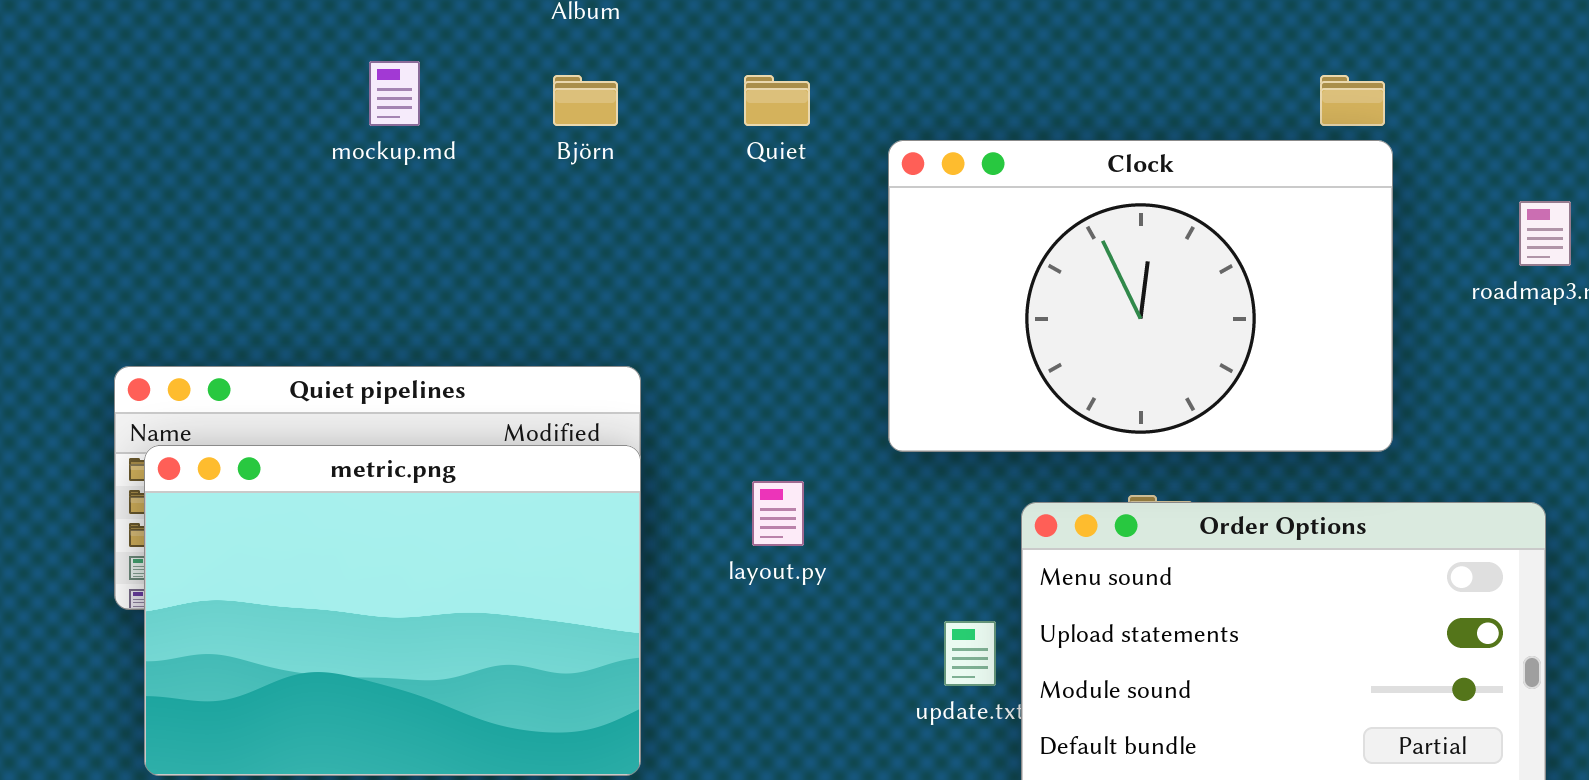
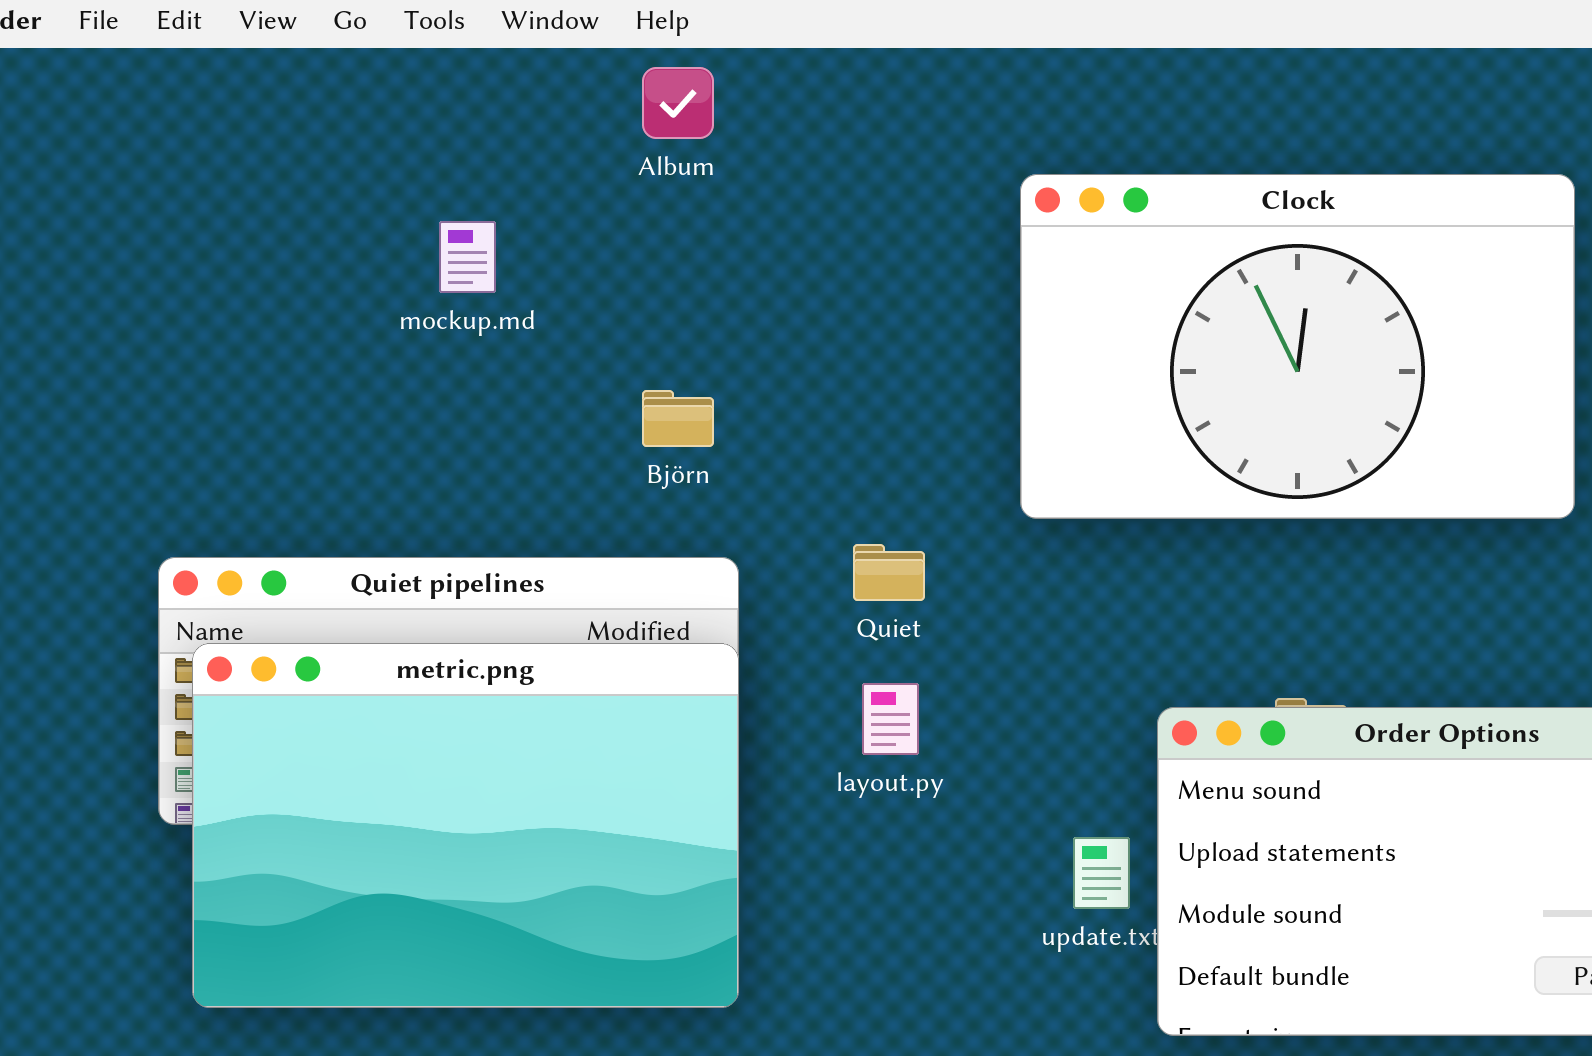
Björn: [553,75,618,126] -> [642,390,714,447], moved
Quiet: [744,75,810,126] -> [853,544,925,601], moved
Clock: [888,140,1393,452] -> [1020,174,1575,519], moved

